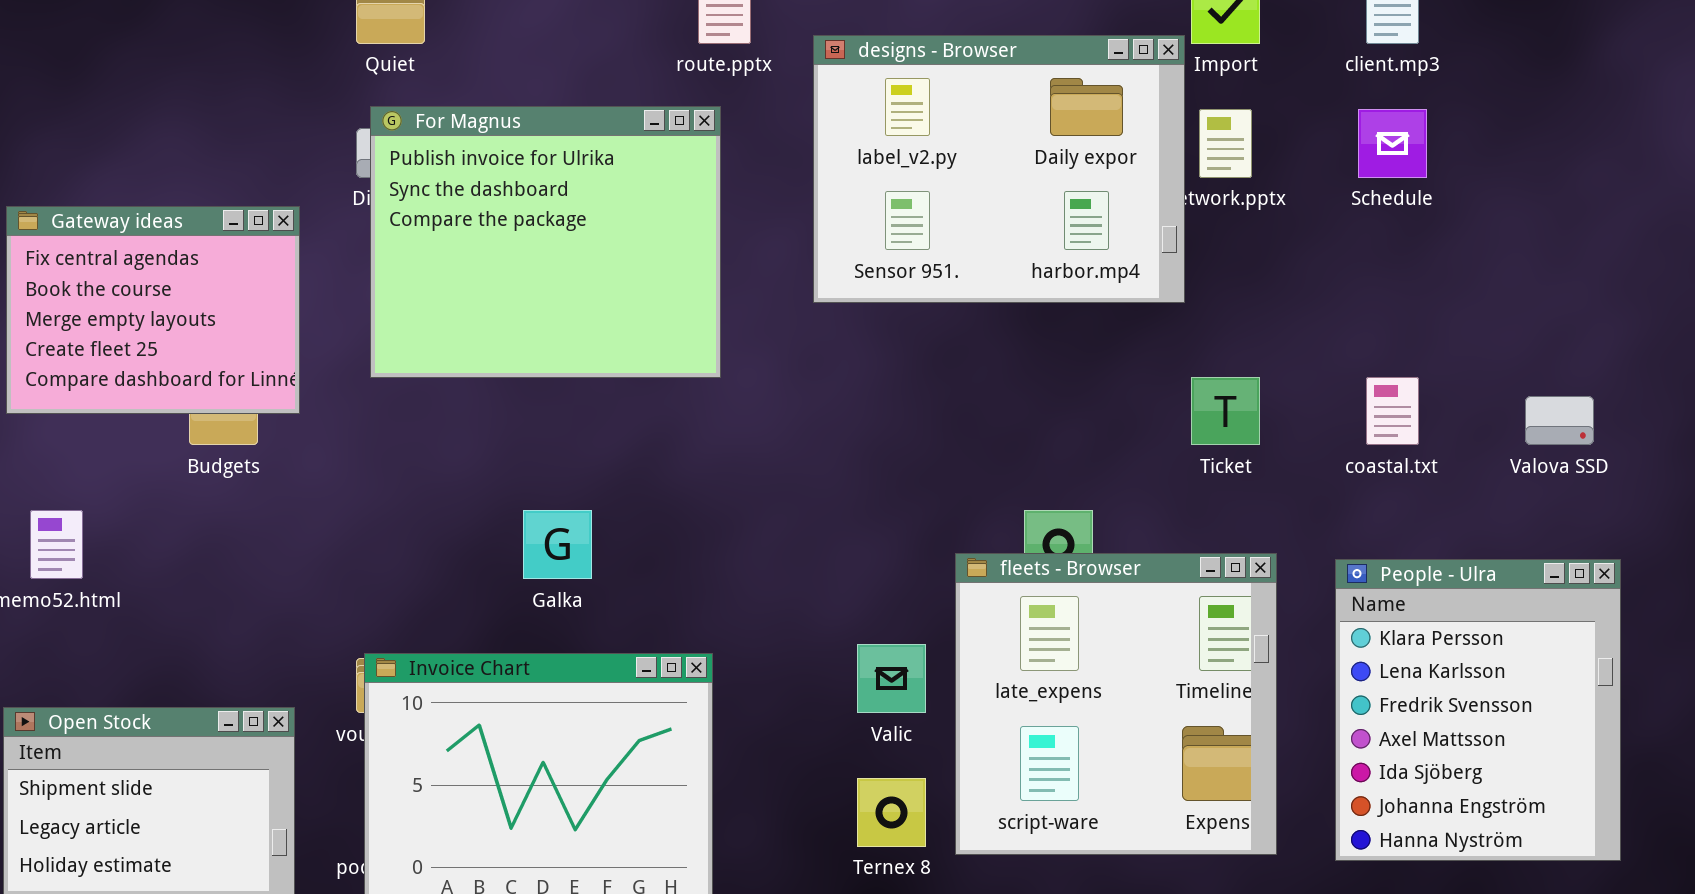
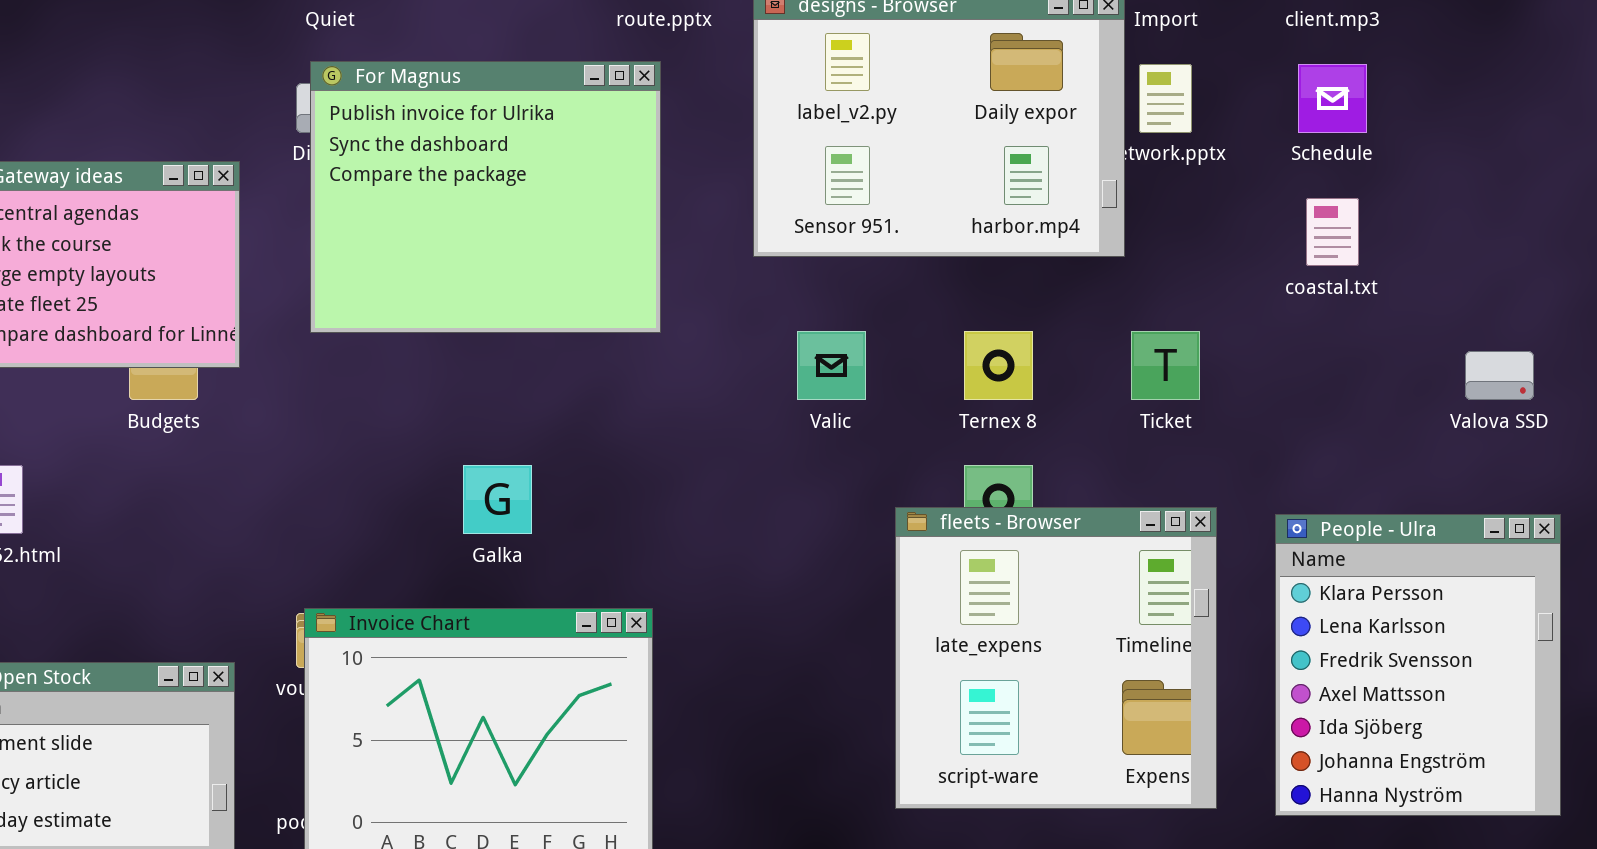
coastal.txt: [1366,377,1419,445] -> [1306,198,1359,266], moved
Valic: [857,644,926,713] -> [797,331,866,400], moved
Ternex 8: [857,778,926,847] -> [964,331,1033,400], moved

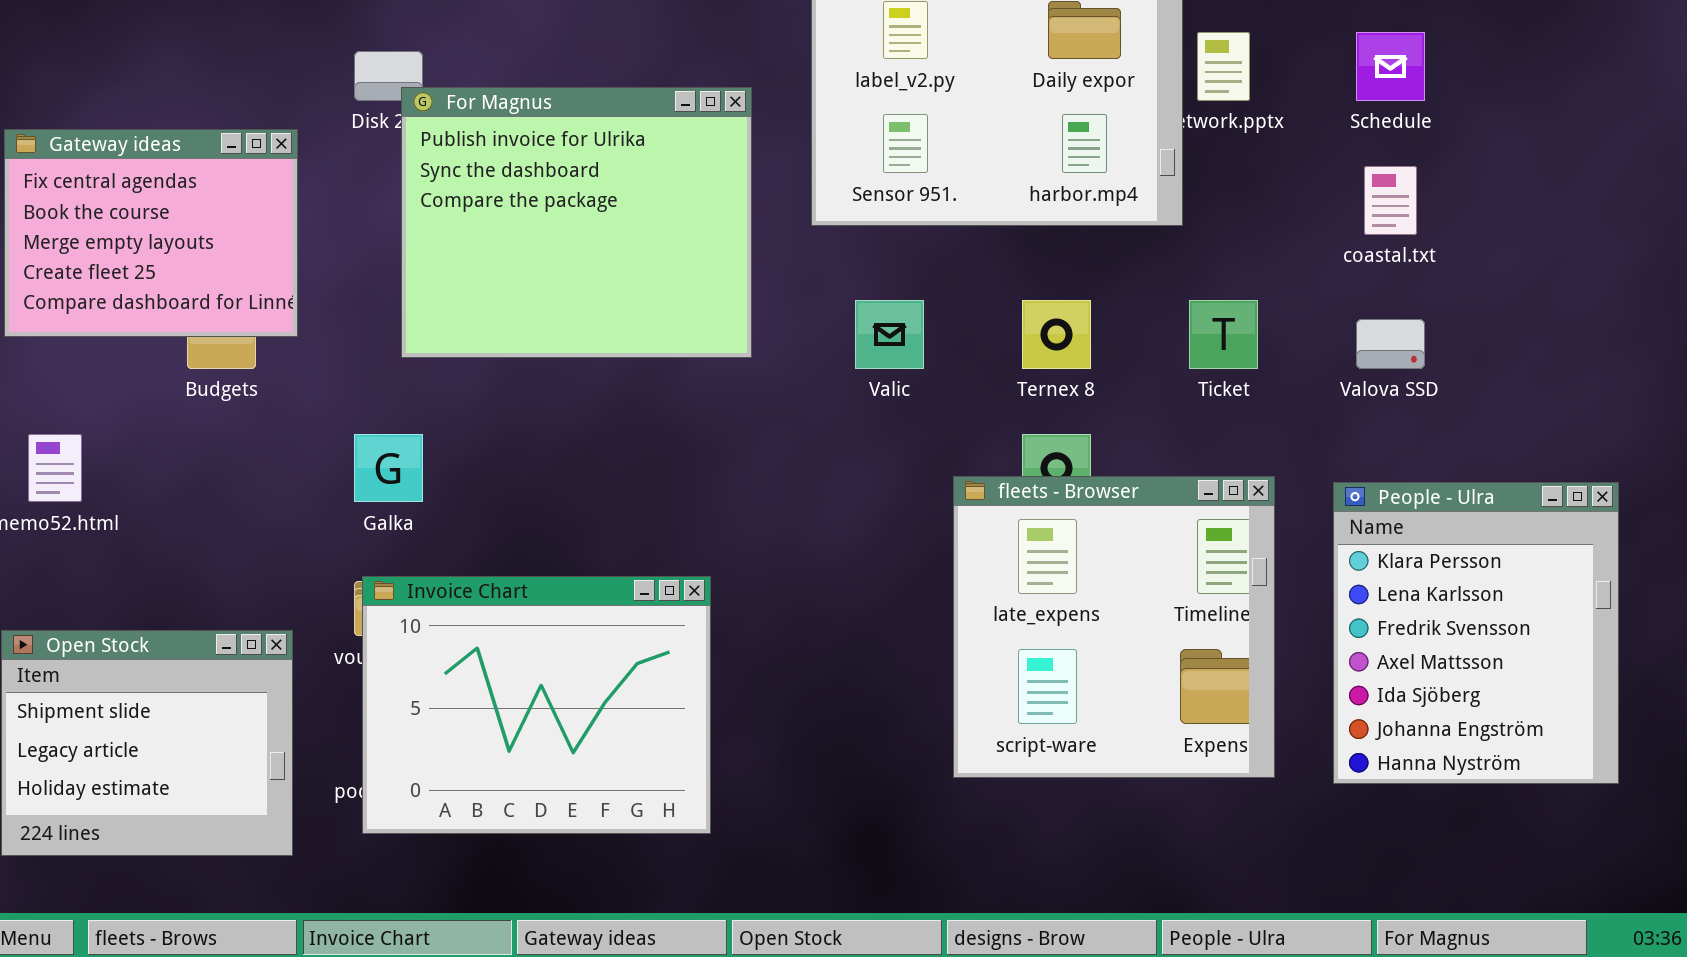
For Magnus: [310,61,661,333] -> [401,87,752,358], moved
Valova SSD: [1465,351,1534,400] -> [1356,319,1425,369], moved
Galka: [463,465,532,534] -> [354,434,423,502], moved

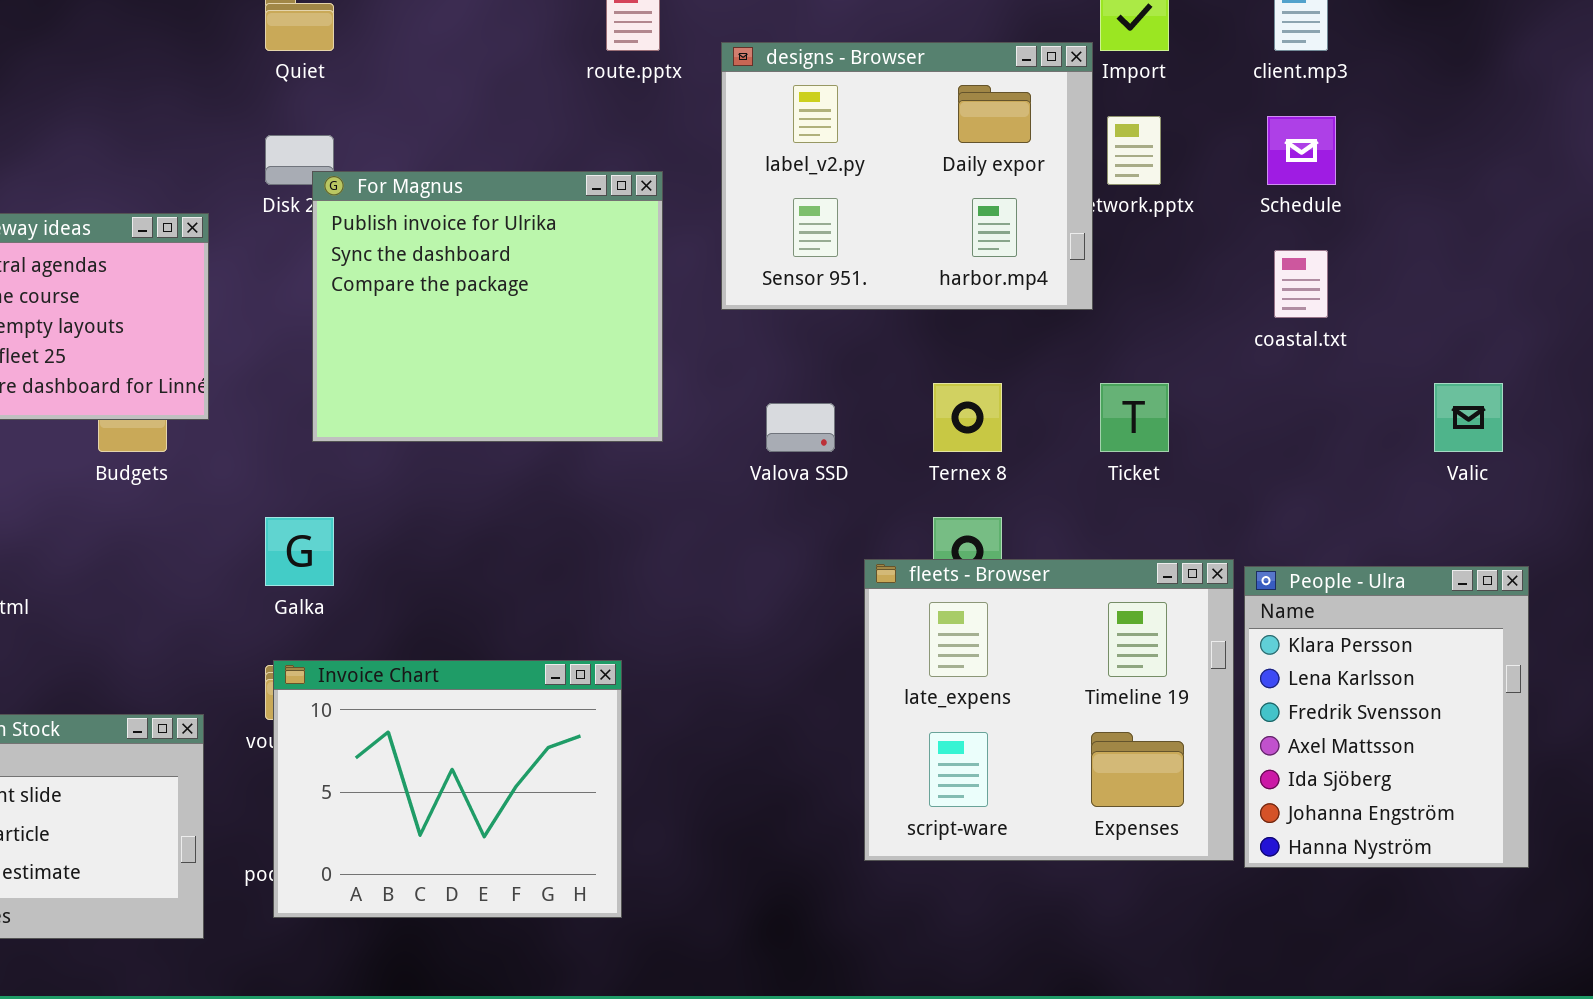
Valic: [855,300,924,369] -> [1434,383,1503,452], moved
Valova SSD: [1356,319,1425,369] -> [766,403,835,452], moved
fleets - Browser: [953,476,1275,778] -> [864,559,1234,861], resized

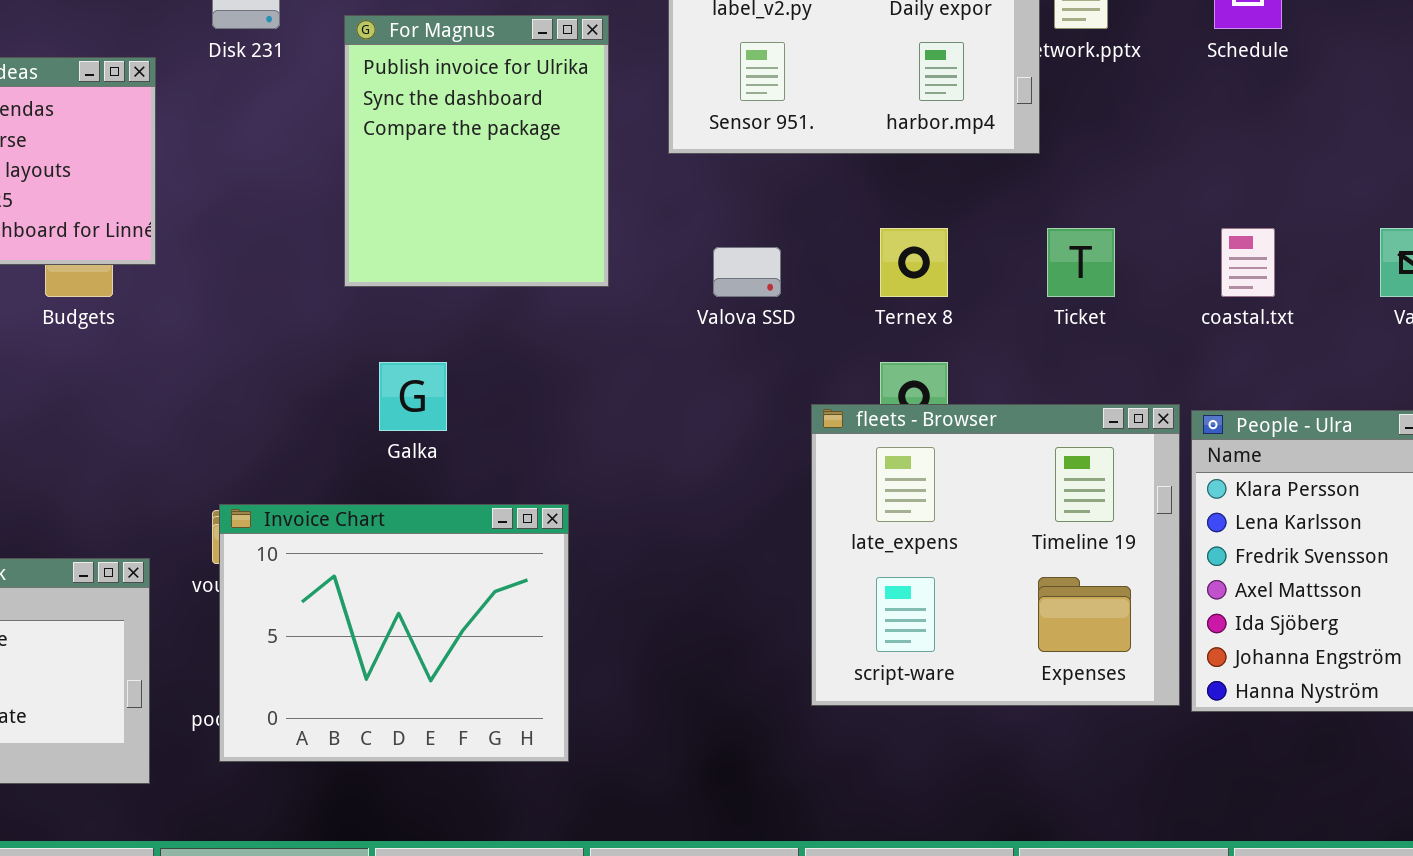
For Magnus: [312,171,663,442] -> [344,15,609,287], resized
coastal.txt: [1274,250,1328,318] -> [1221,228,1275,297], moved
Galka: [265,517,334,586] -> [379,362,447,431], moved

